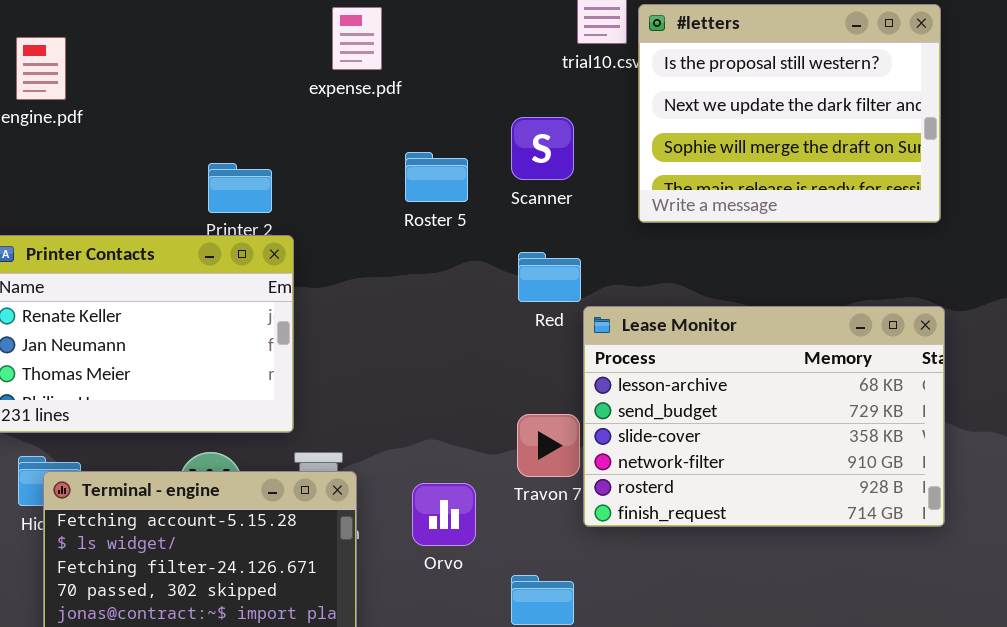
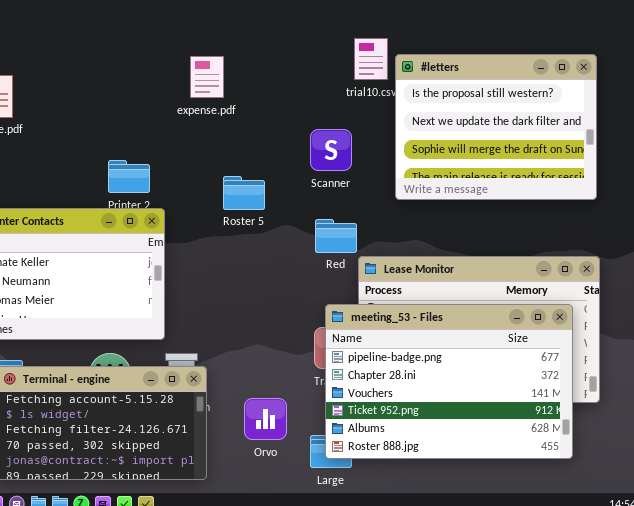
Roster 5: [405,152,468,202] -> [223,176,265,210], moved
meeting_53 - Files: none -> [325,304,573,459], opened
Orvo: [412,483,476,546] -> [244,398,287,440], moved

